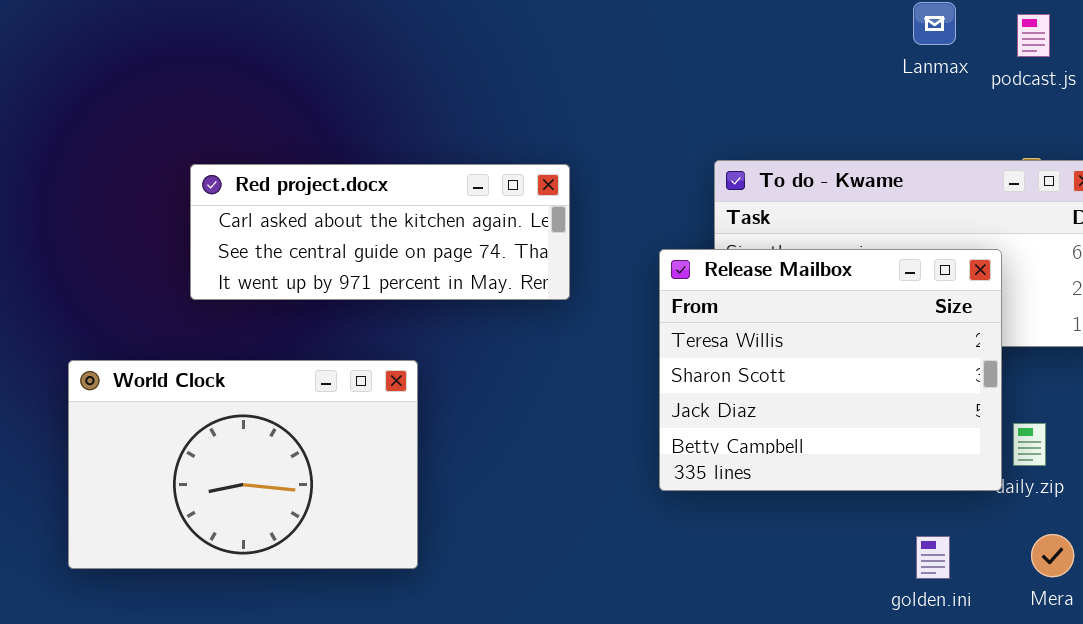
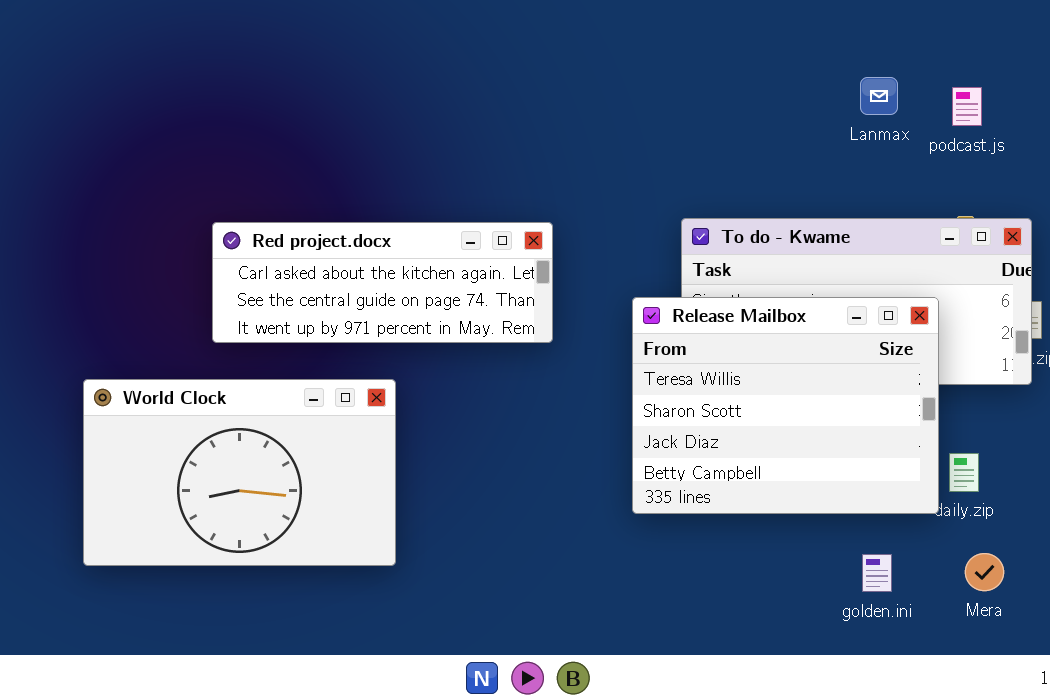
World Clock: [68,360,418,569] -> [83,379,396,566], moved

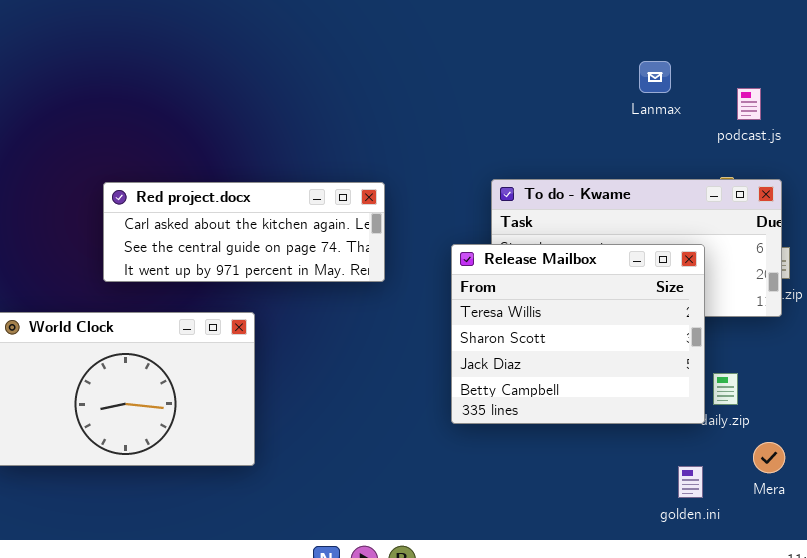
podcast.js: [952,87,982,126] -> [737,88,761,120], moved
Mera: [965,553,1004,591] -> [753,442,785,473], moved
golden.ini: [862,554,892,592] -> [678,466,703,498], moved

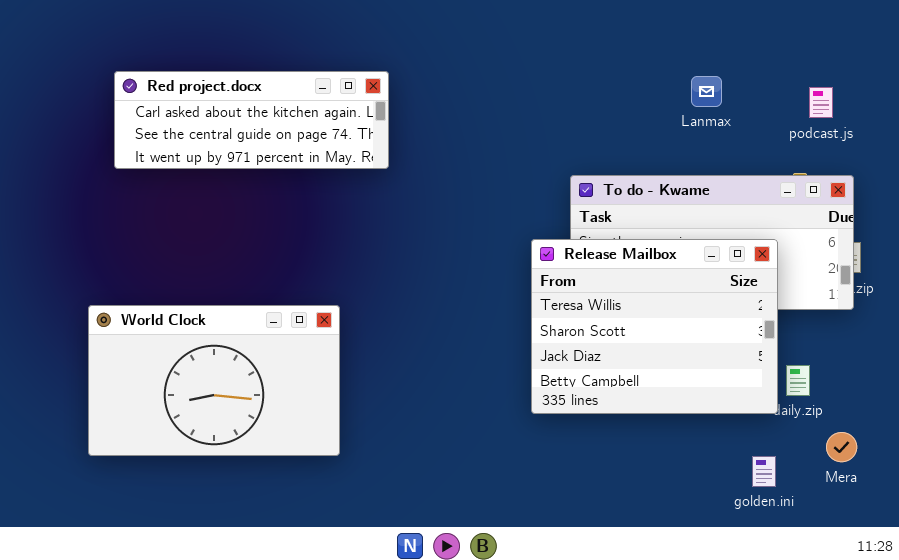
Lanmax: [639,61,671,93] -> [691,76,722,107], moved
Red project.docx: [103,182,385,282] -> [114,71,389,169], moved

